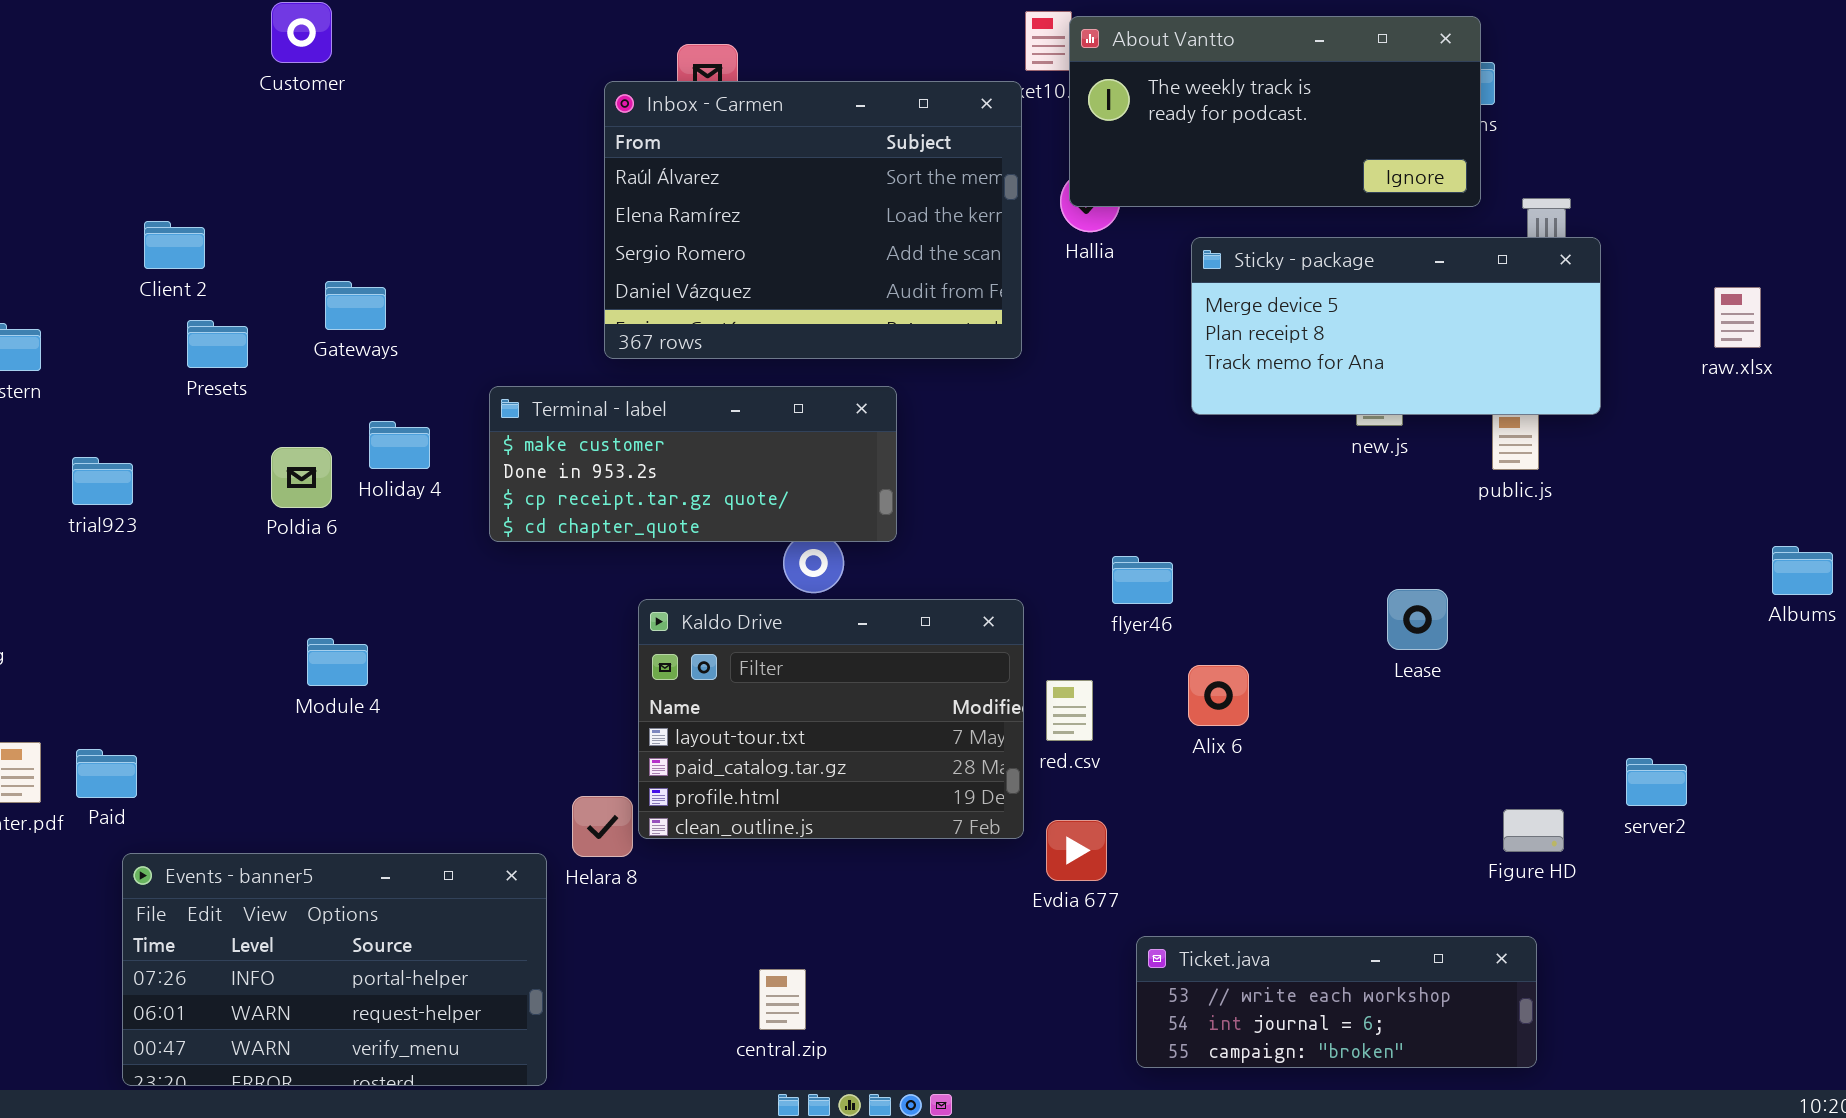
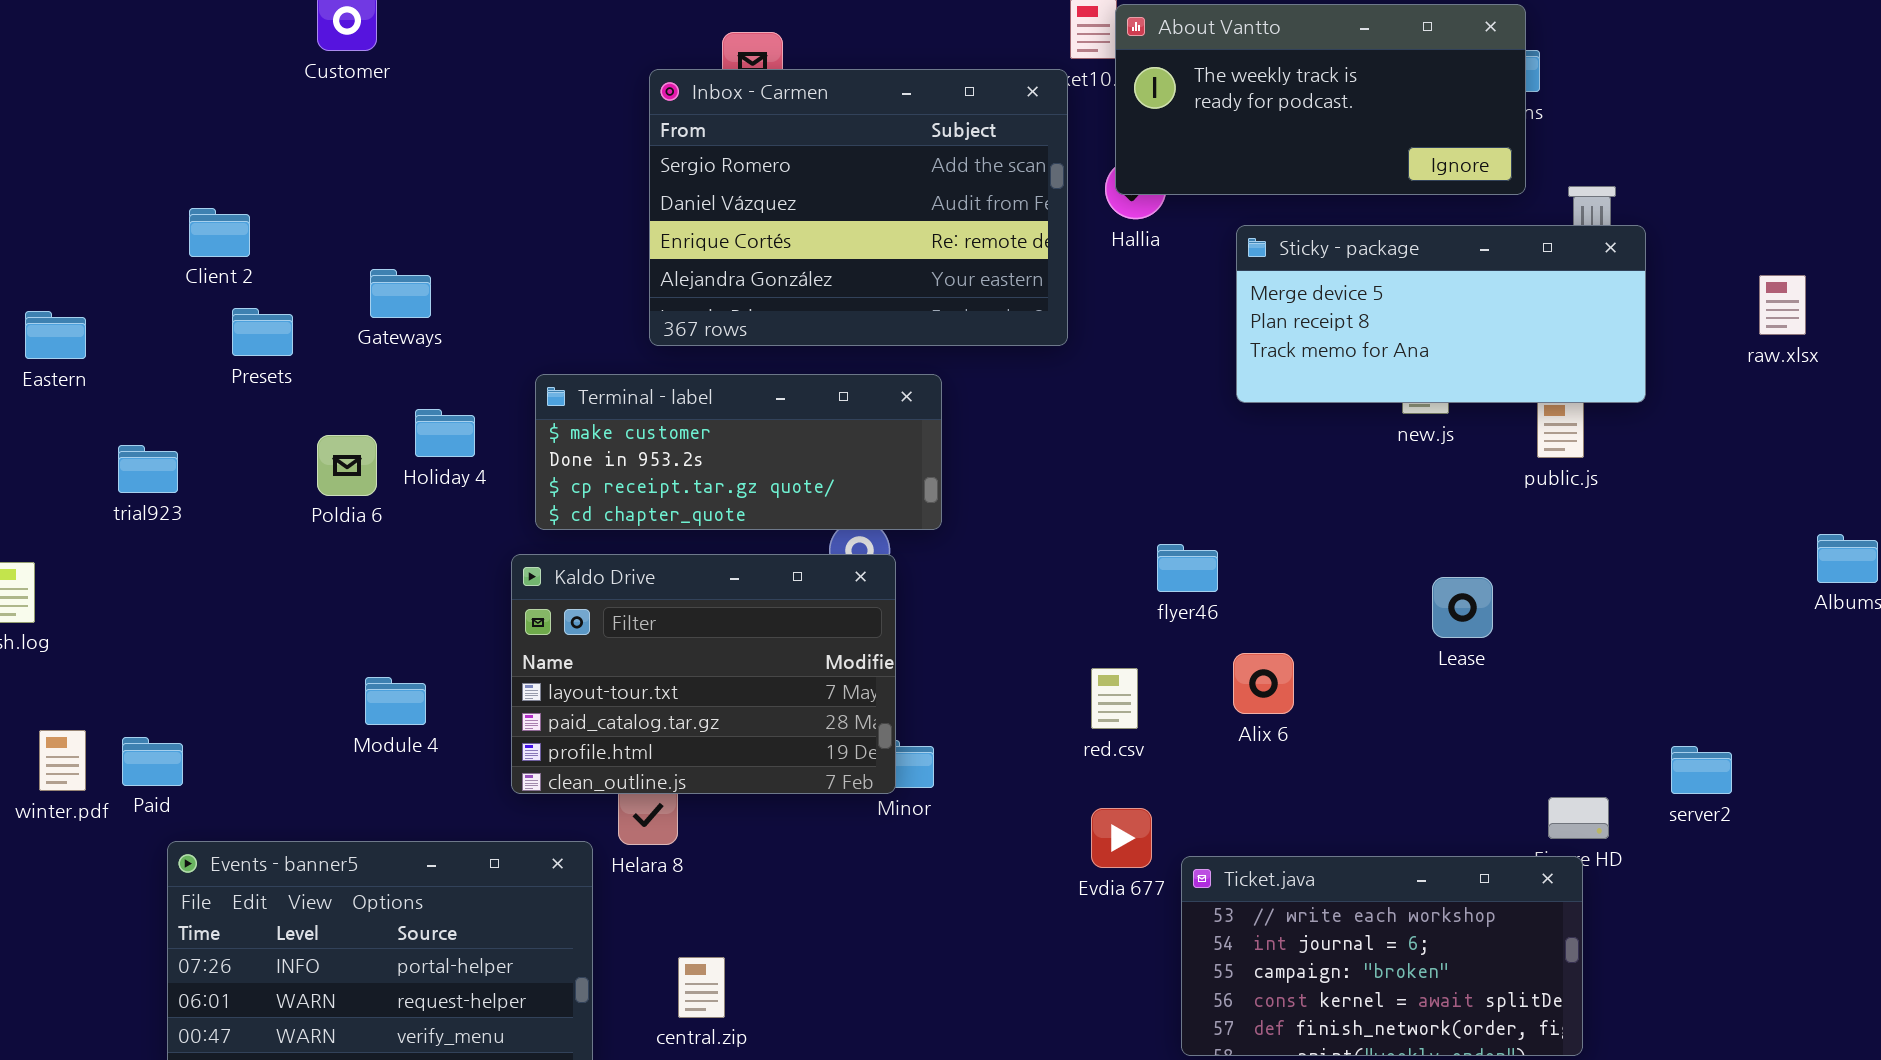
Inbox - Carmen: [604,81,1022,359] -> [649,69,1068,346], scrolled down 2 rows
Kaldo Drive: [638,599,1024,839] -> [511,554,896,794], moved
Module 4: [307,638,368,686] -> [365,677,426,725], moved
Ticket.java: [1136,936,1537,1068] -> [1181,856,1583,1056], resized
central.zip: [759,969,806,1030] -> [678,957,725,1018], moved

